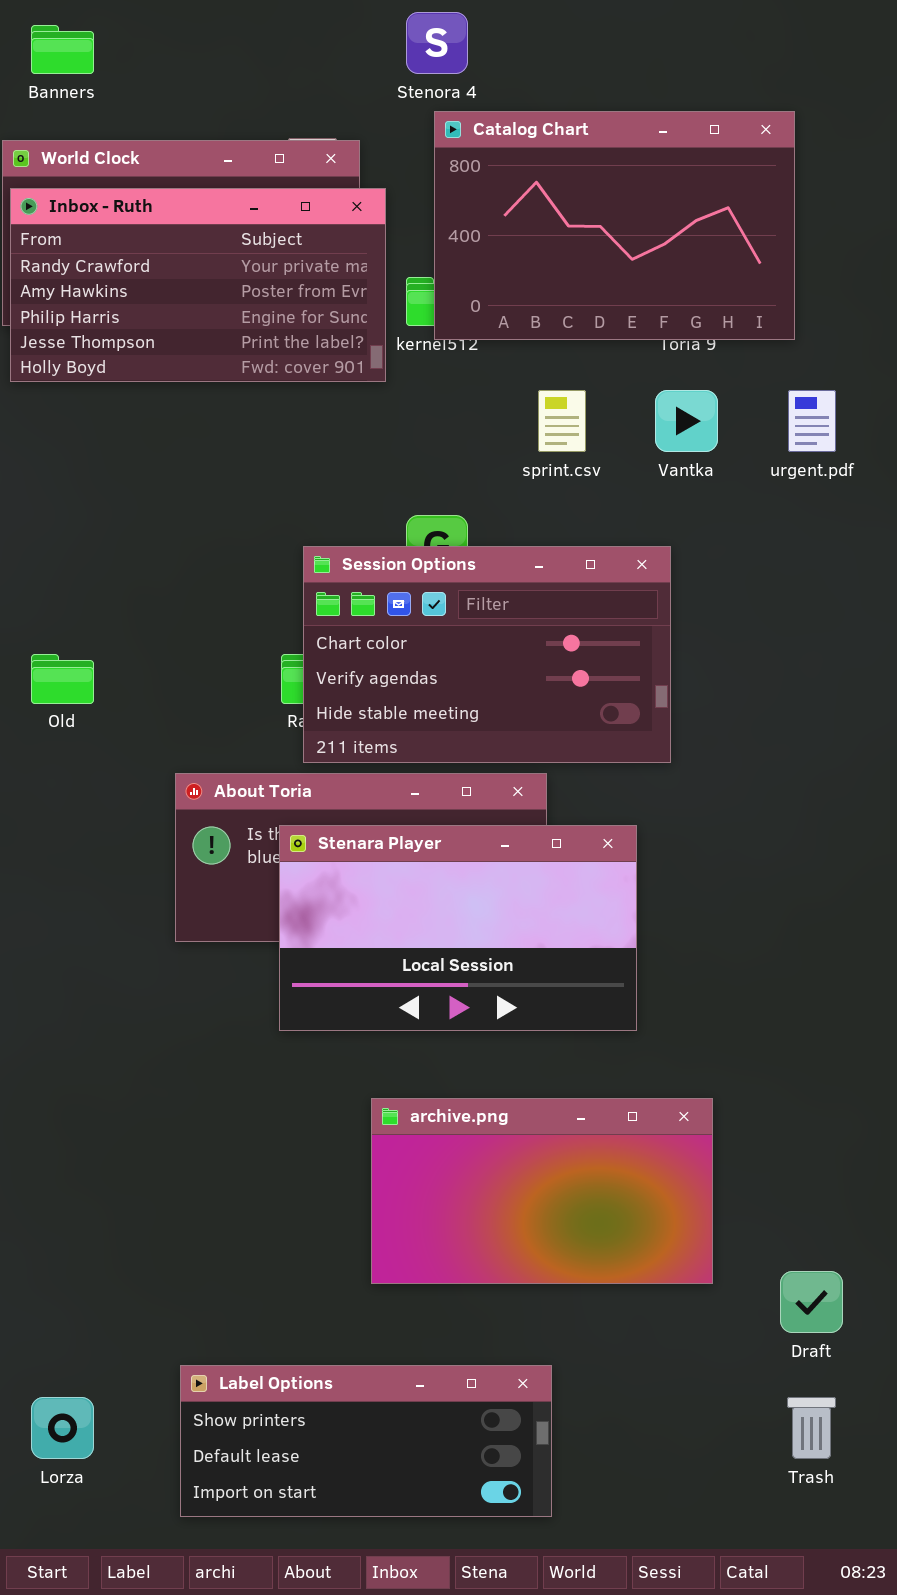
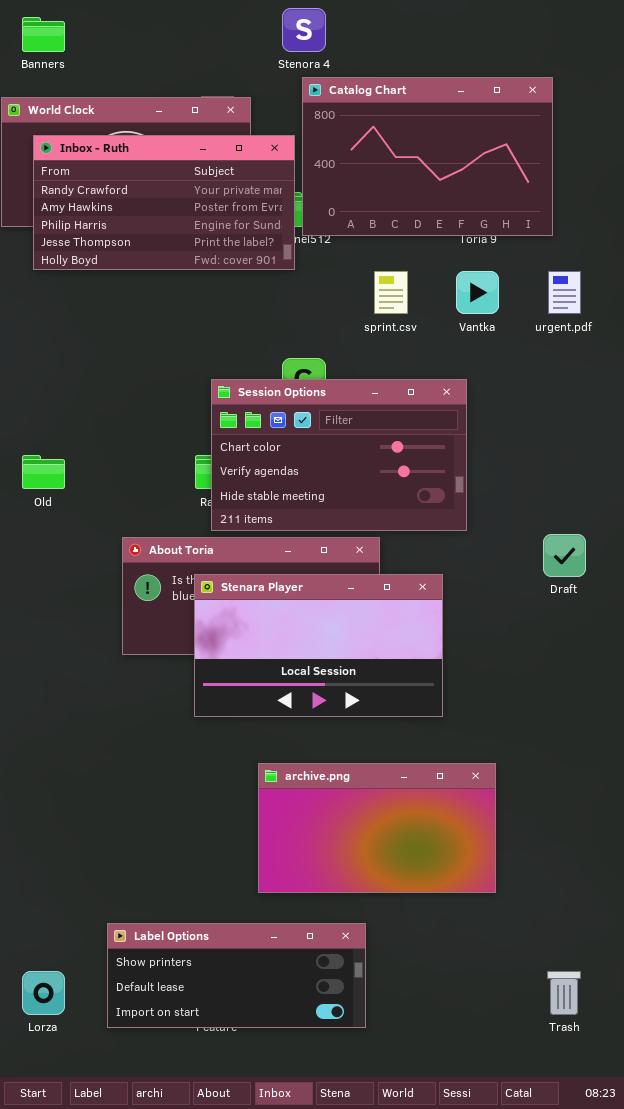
Inbox - Ruth: [10,188,386,382] -> [33,135,295,270], moved
Draft: [780,1271,843,1333] -> [543,534,586,577], moved
Label Options: [180,1365,552,1517] -> [107,923,366,1028], moved

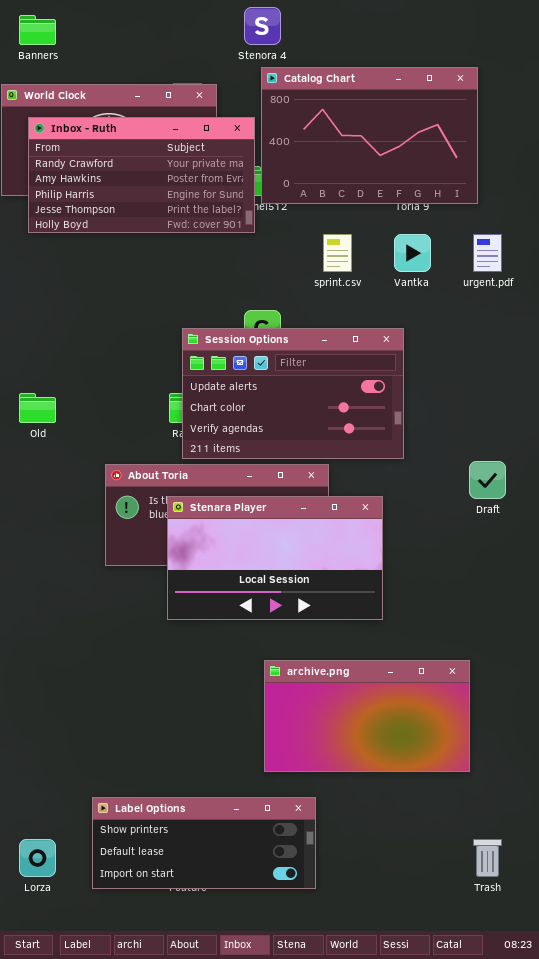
Session Options: [211,379,467,531] -> [182,328,404,459], scrolled up 1 row
archive.png: [258,763,496,893] -> [264,660,470,772], moved

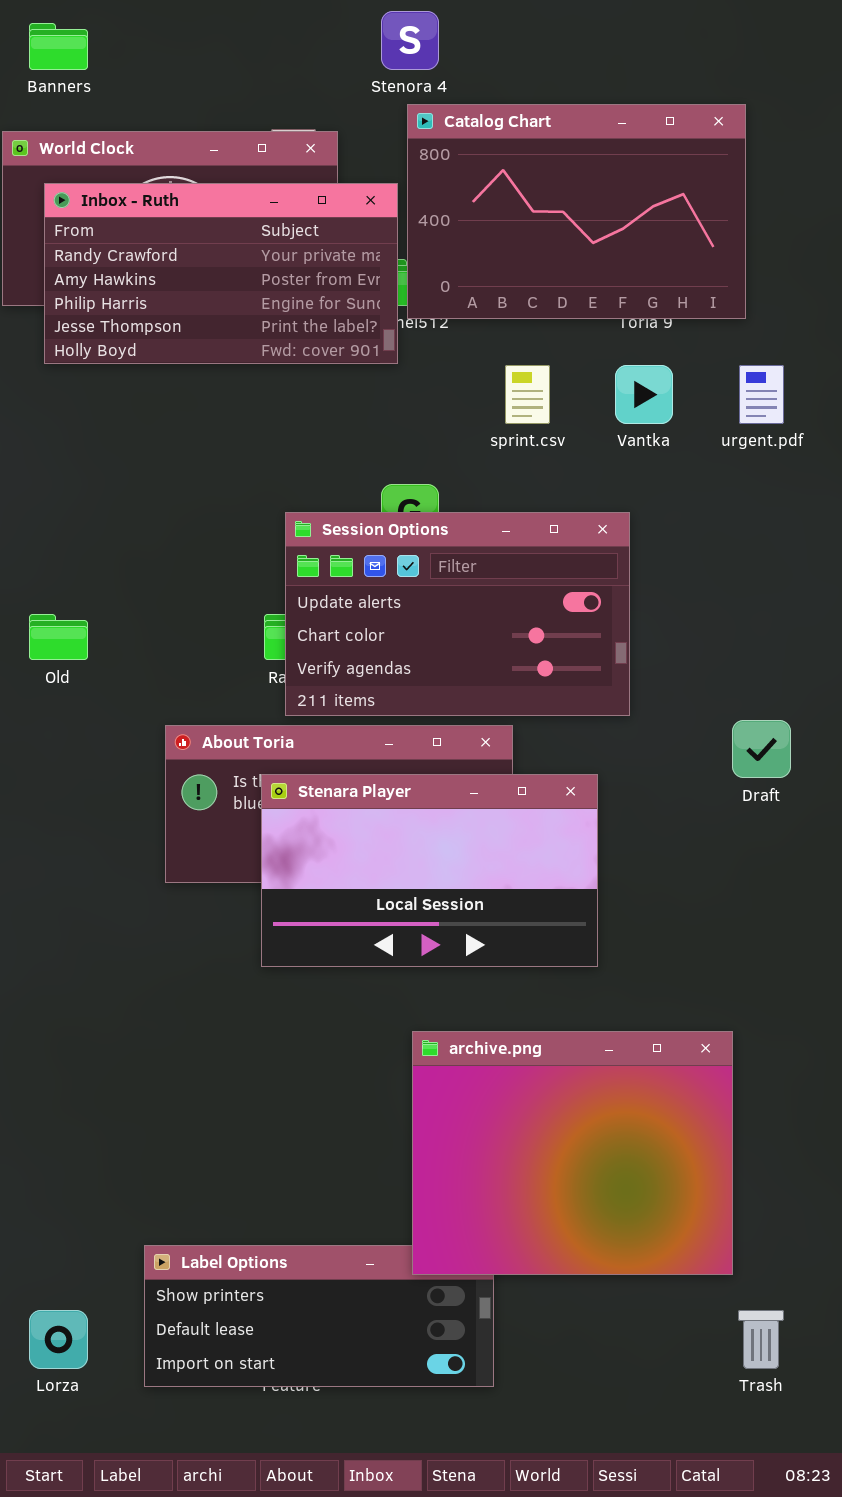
archive.png: [264,660,470,772] -> [412,1031,733,1275], resized

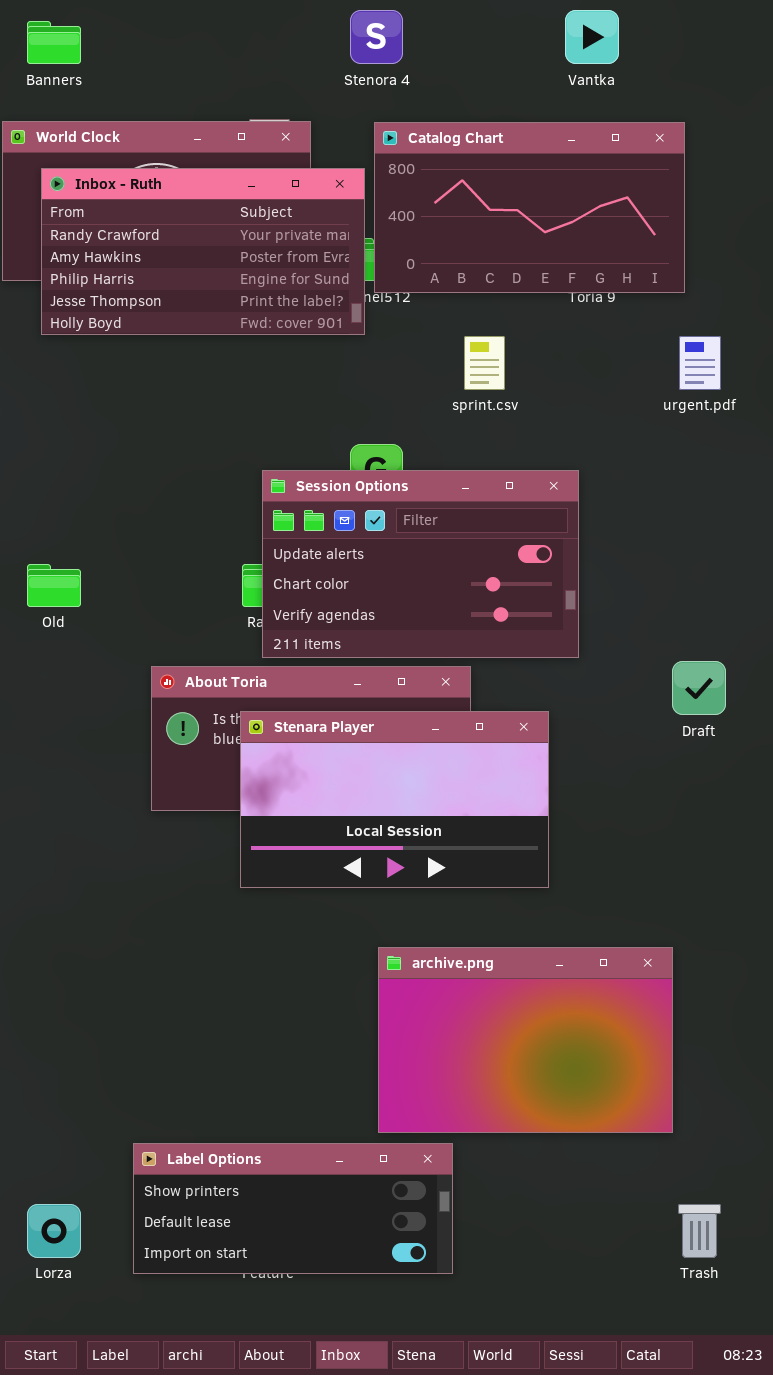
Catalog Chart: [407,104,746,319] -> [374,122,685,293], resized
Vantka: [615,365,673,424] -> [565,10,619,64], moved
archive.png: [412,1031,733,1275] -> [378,947,673,1133], resized

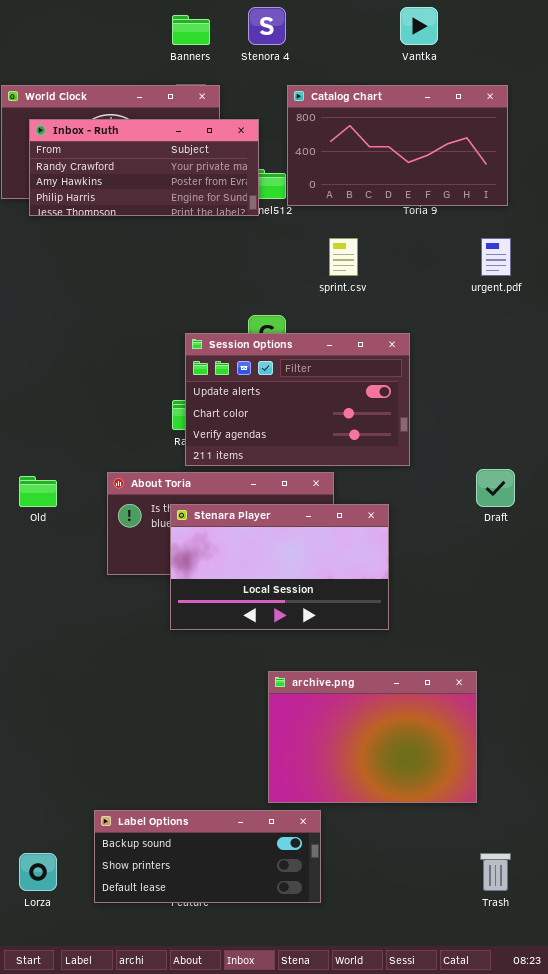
Banners: [27,21,81,64] -> [172,15,210,45], moved
Catalog Chart: [374,122,685,293] -> [287,85,508,206], moved
Inbox - Ruth: [41,168,365,335] -> [29,119,259,216], resized
Old: [27,564,81,607] -> [19,476,57,507], moved
Label Options: [133,1143,453,1274] -> [94,810,321,903], scrolled up 1 row

